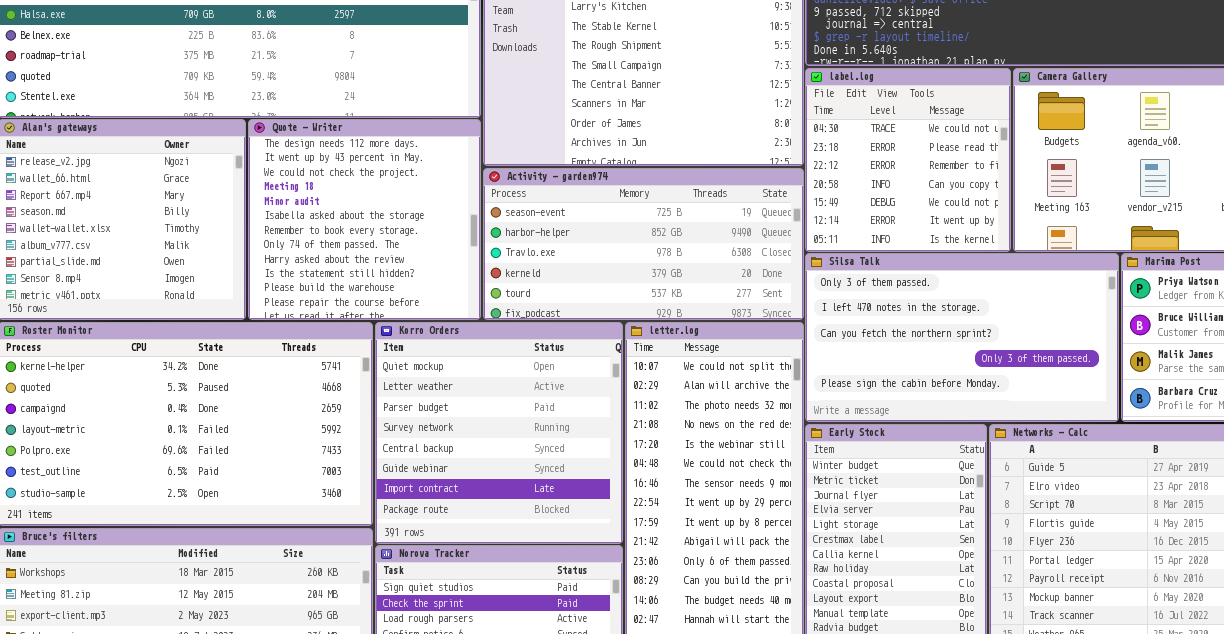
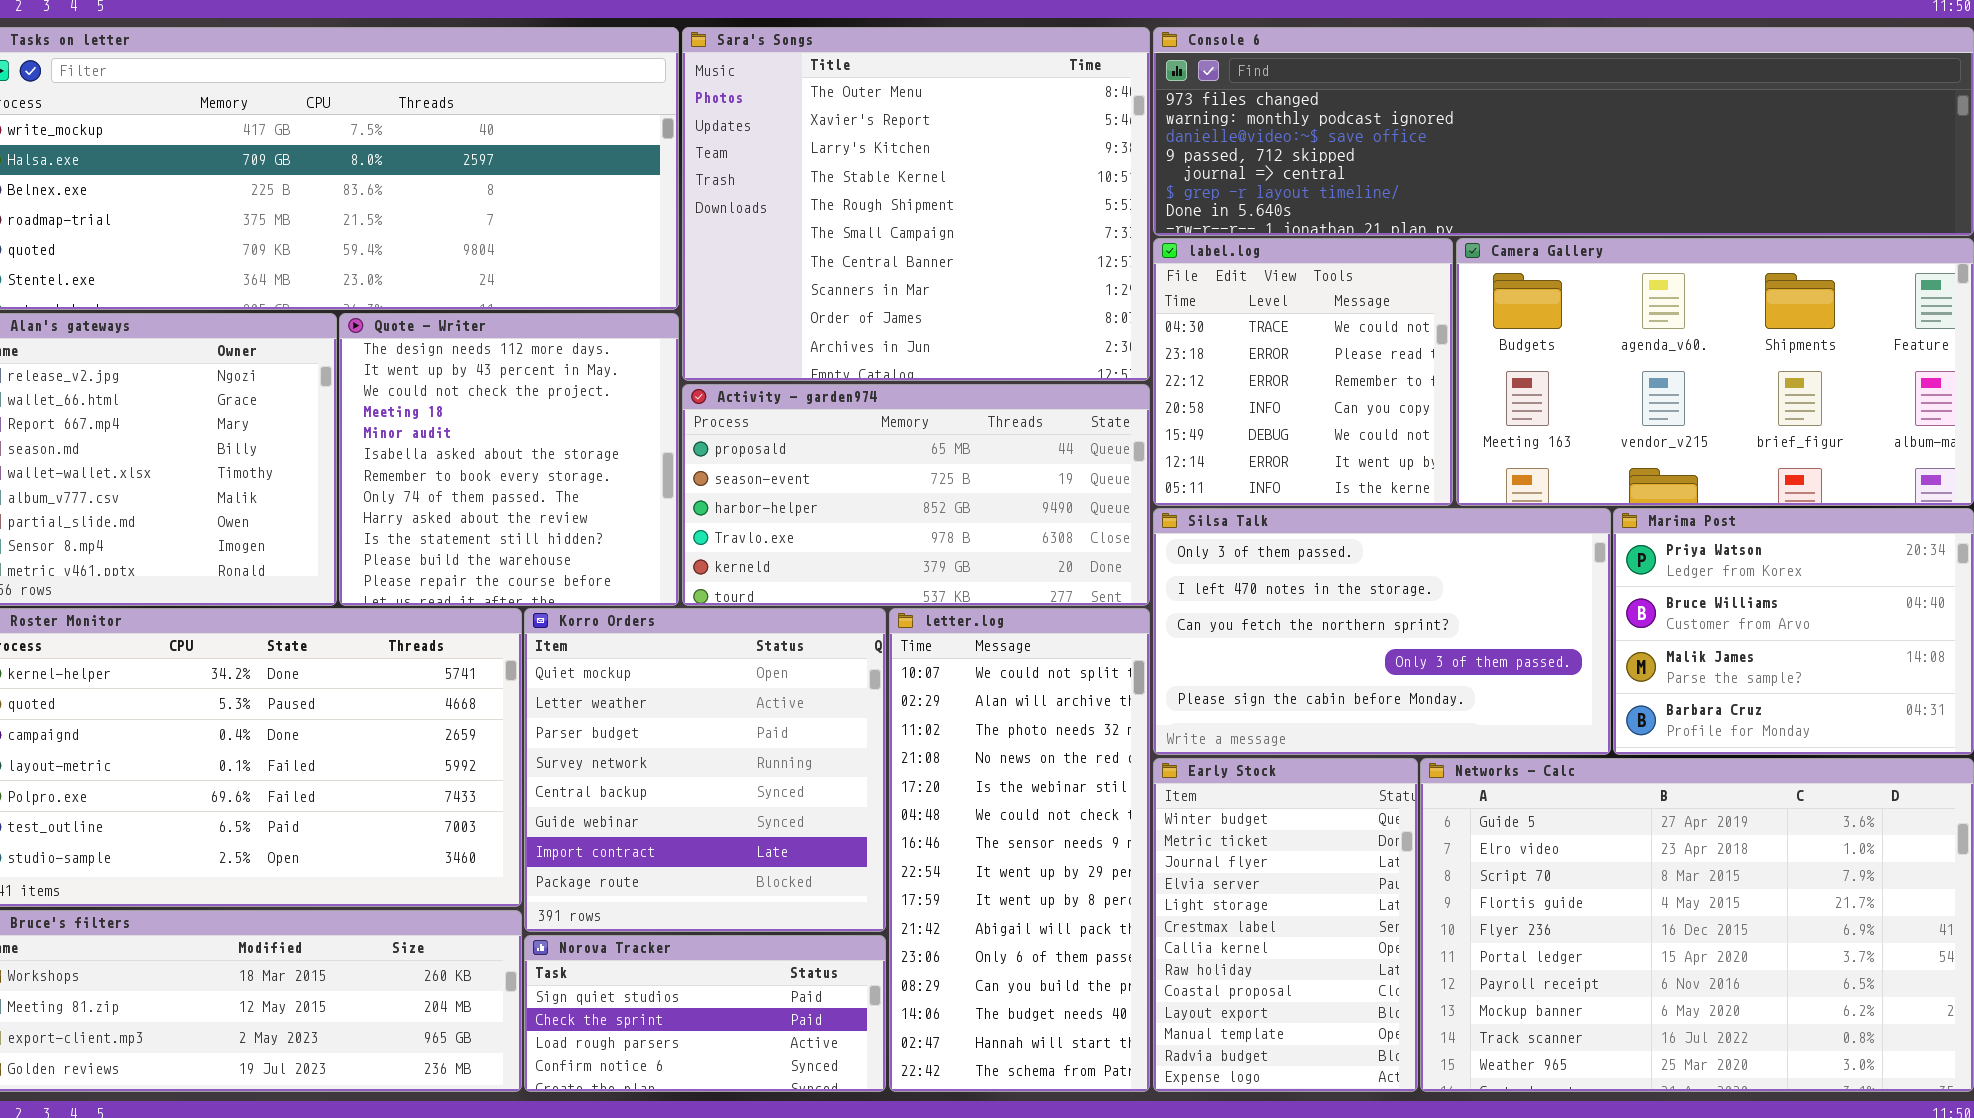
Activity - garden974: [483,168,804,320] -> [682,384,1150,606], scrolled up 1 row

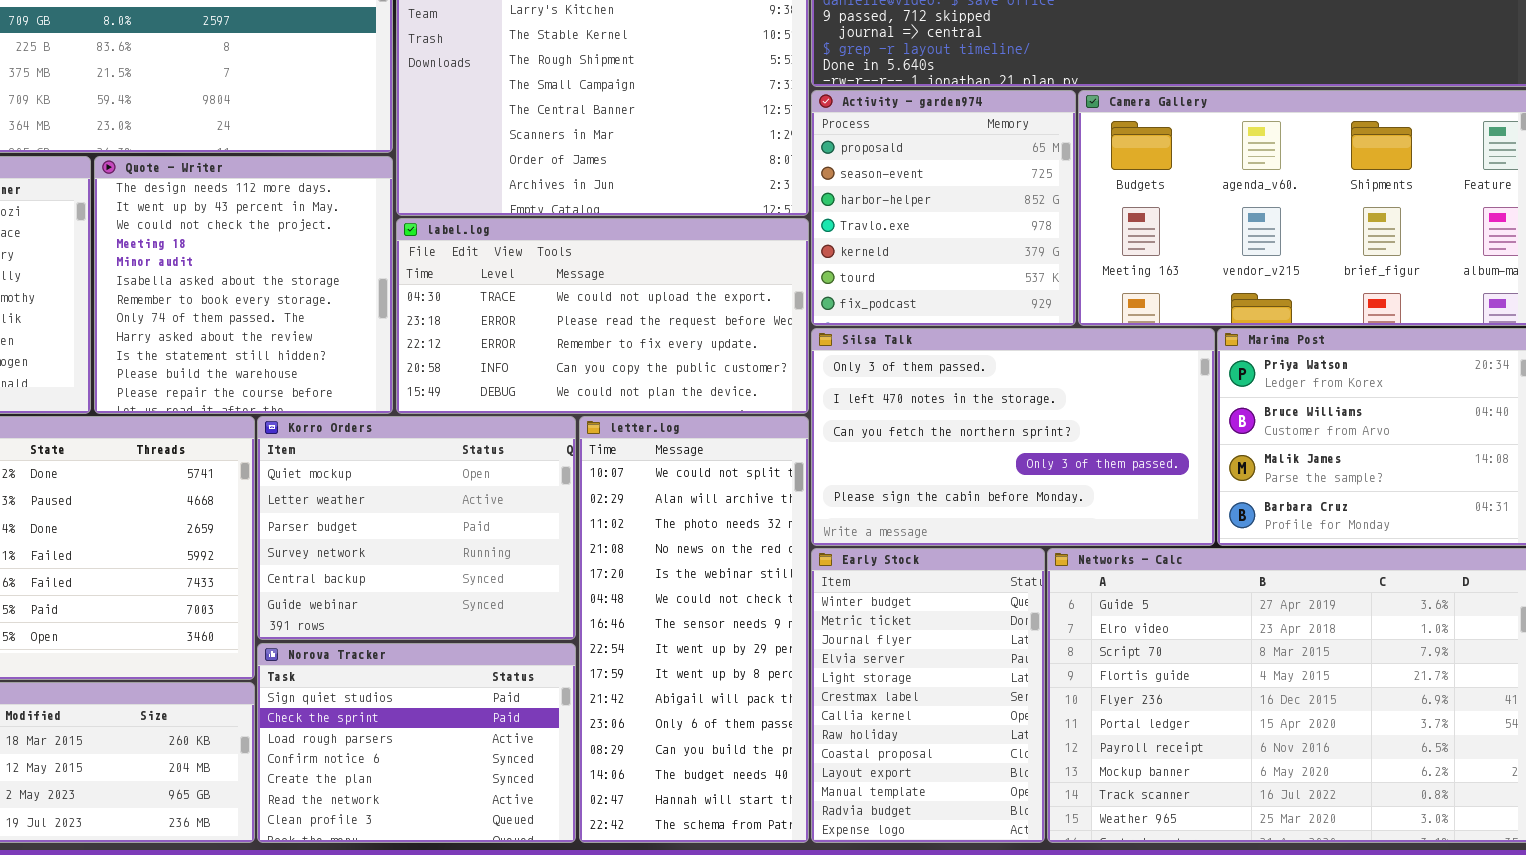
label.log: [1153,238,1453,506] -> [396,218,809,414], moved, resized
Activity - garden974: [682,384,1150,606] -> [811,90,1076,326], moved, resized
Korro Orders: [524,608,886,932] -> [257,416,576,640], resized
Norova Tracker: [524,935,886,1092] -> [257,643,576,843], resized

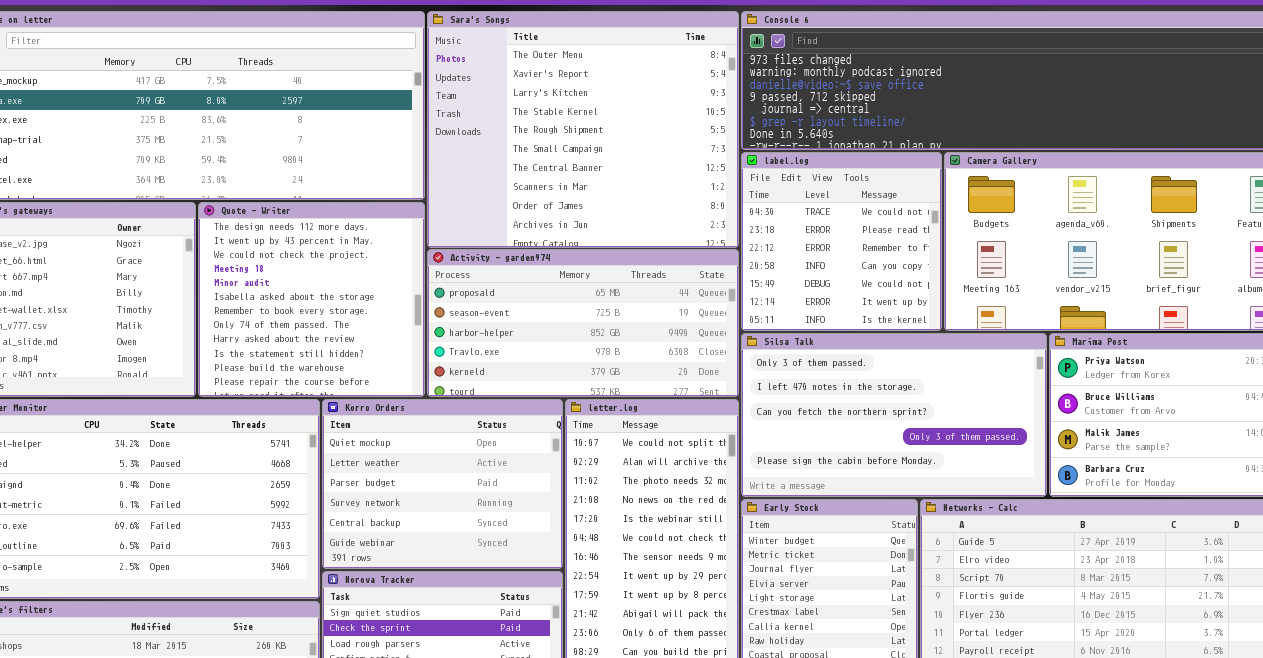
Activity - garden974: [811,90,1076,326] -> [427,249,739,397], moved, resized
label.log: [396,218,809,414] -> [741,152,942,331], moved, resized

